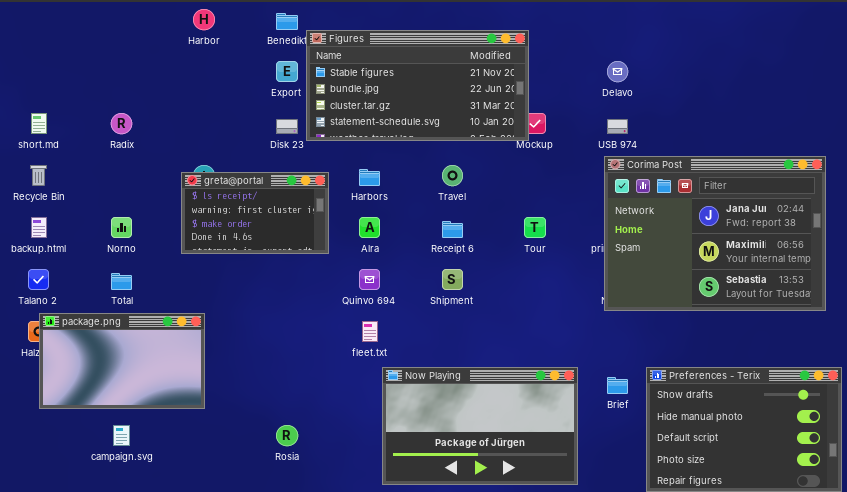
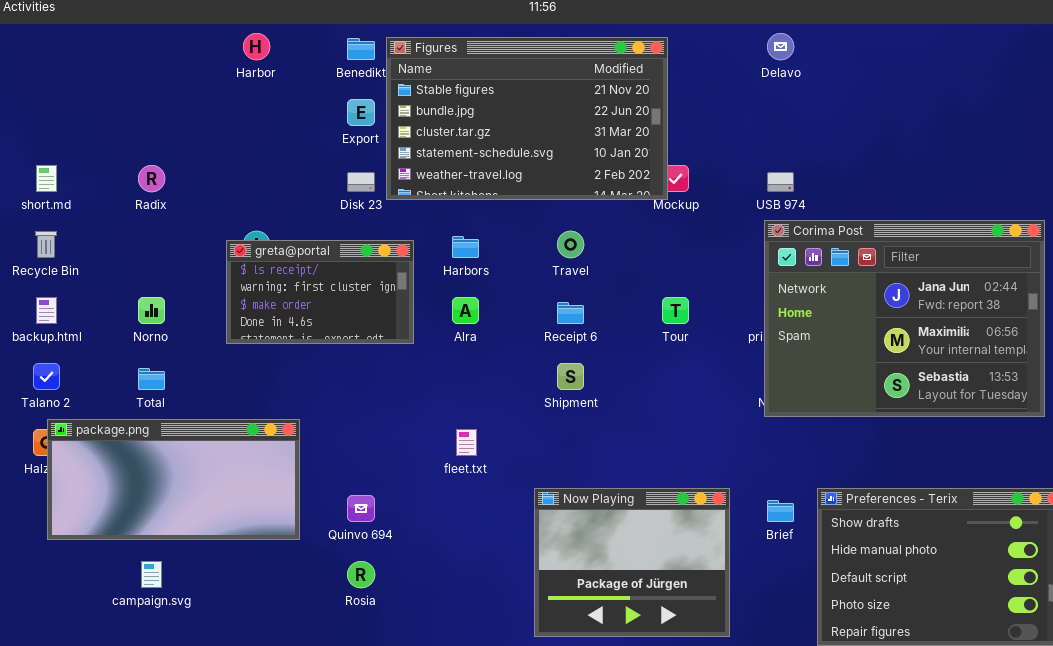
Figures: [306,30,529,141] -> [386,37,668,200], resized
Delavo: [607,61,628,82] -> [767,33,794,60], moved
Quinvo 694: [359,269,380,290] -> [347,495,375,522], moved
package.png: [39,313,205,409] -> [47,419,300,540], resized
Now Playing: [382,367,578,485] -> [534,488,730,637], resized

